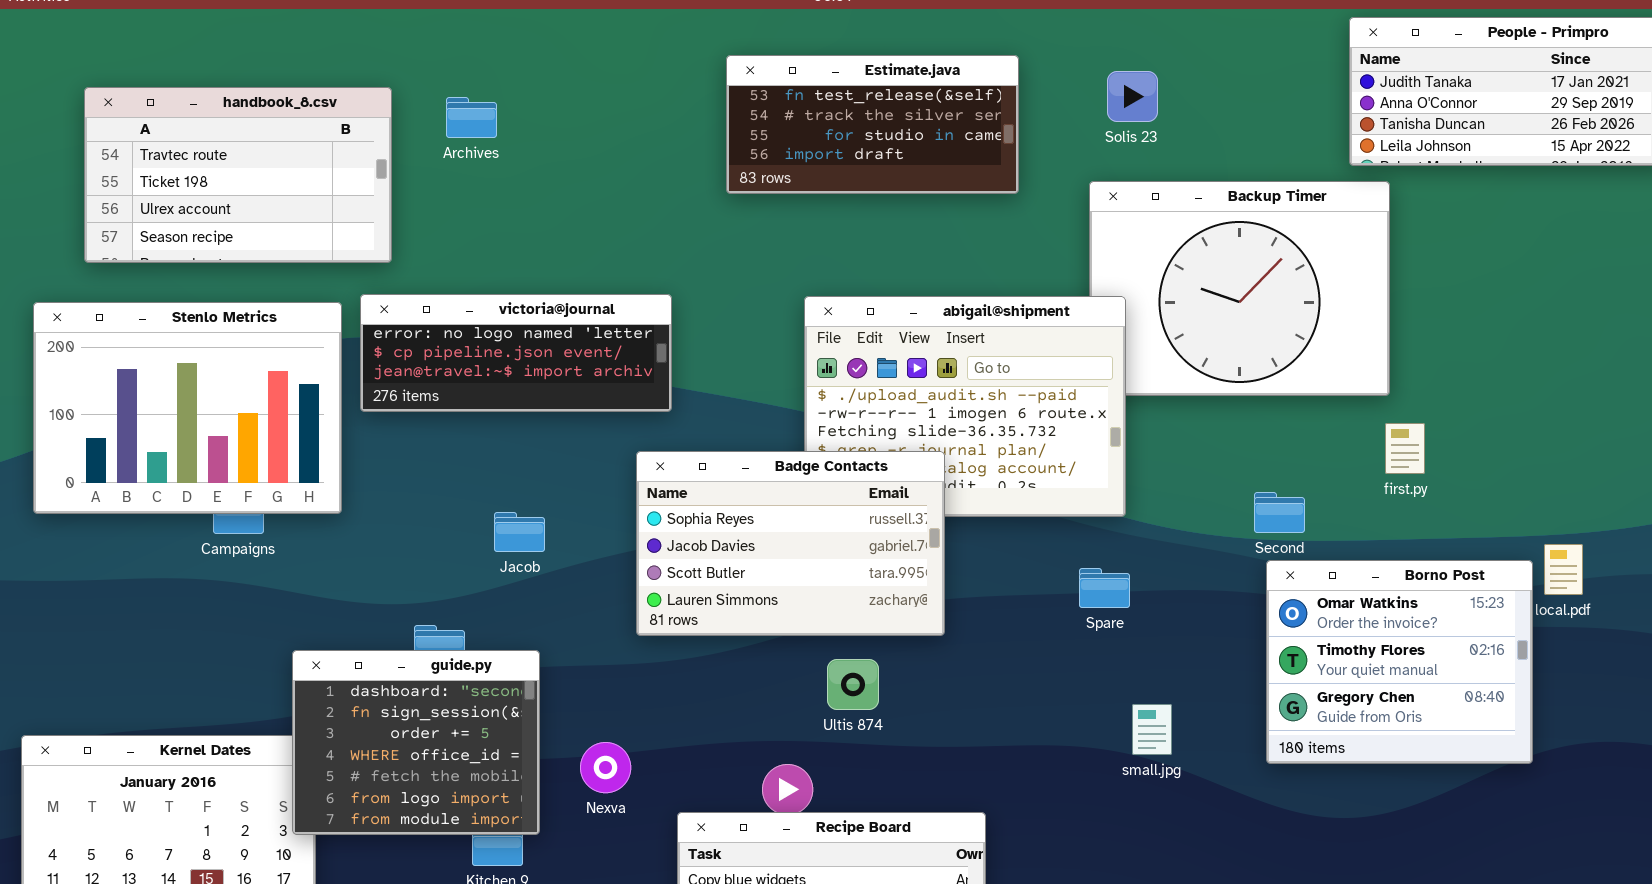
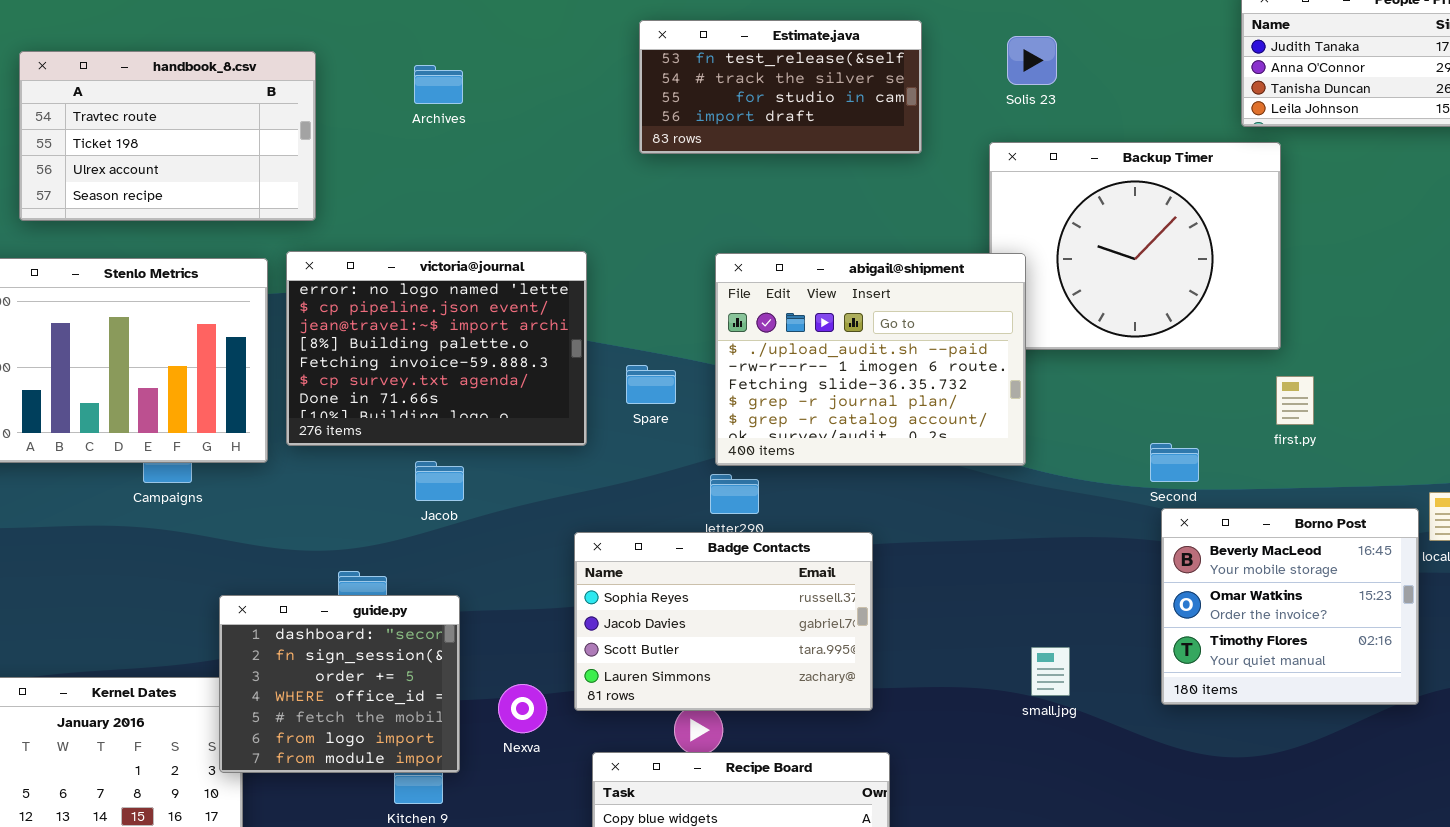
Archives: [446,97,497,138] -> [414,65,463,104], moved
victoria@journal: [360,294,672,412] -> [286,251,587,446], resized
Badge Contacts: [636,451,945,636] -> [574,532,873,711], moved
Borno Post: [1266,560,1533,764] -> [1161,508,1419,705], scrolled up 1 row
Spare: [1079,568,1130,608] -> [626,365,676,404], moved

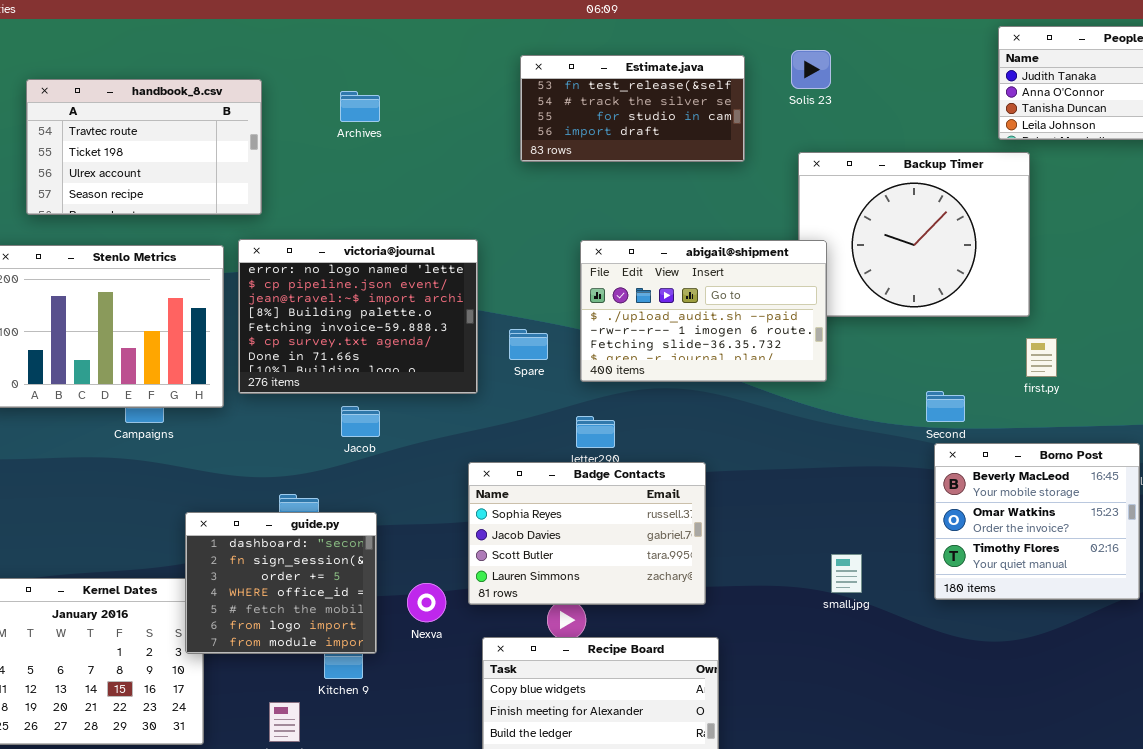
Solis 23: [1007,36,1057,85] -> [791,50,831,89], moved
abigail@shipment: [715,253,1026,466] -> [580,240,827,382], resized

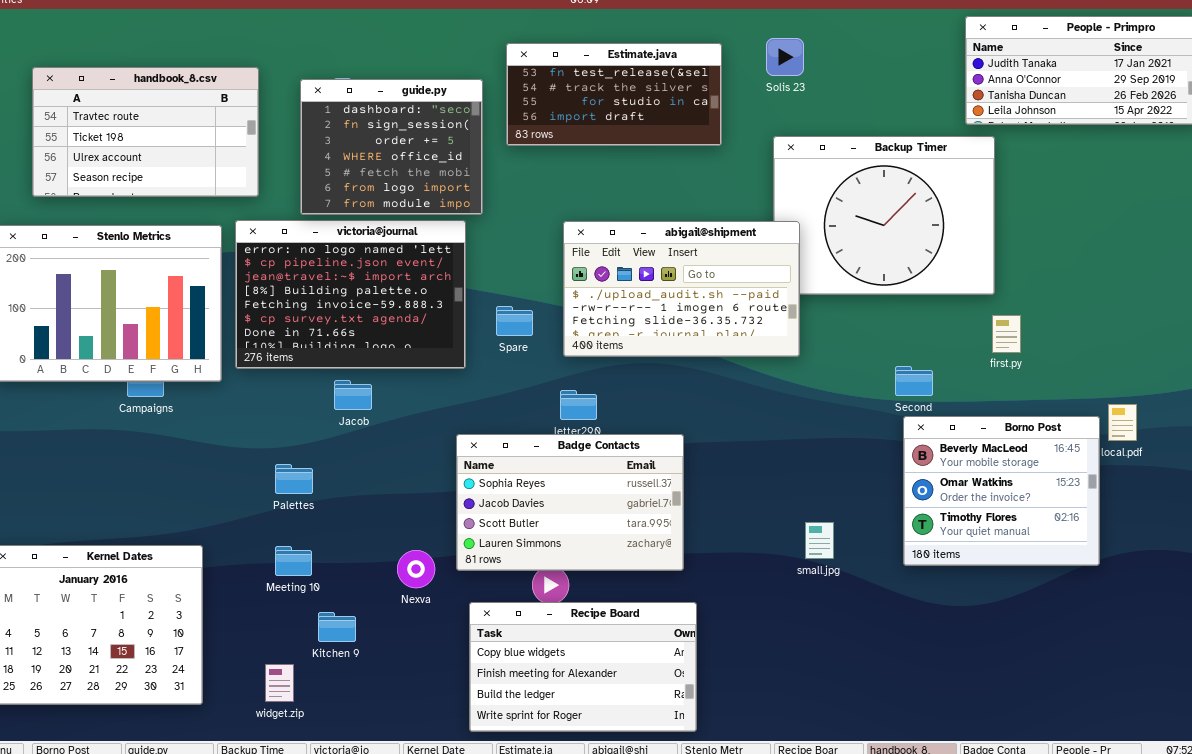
guide.py: [185,512,377,654] -> [300,79,483,215], moved

